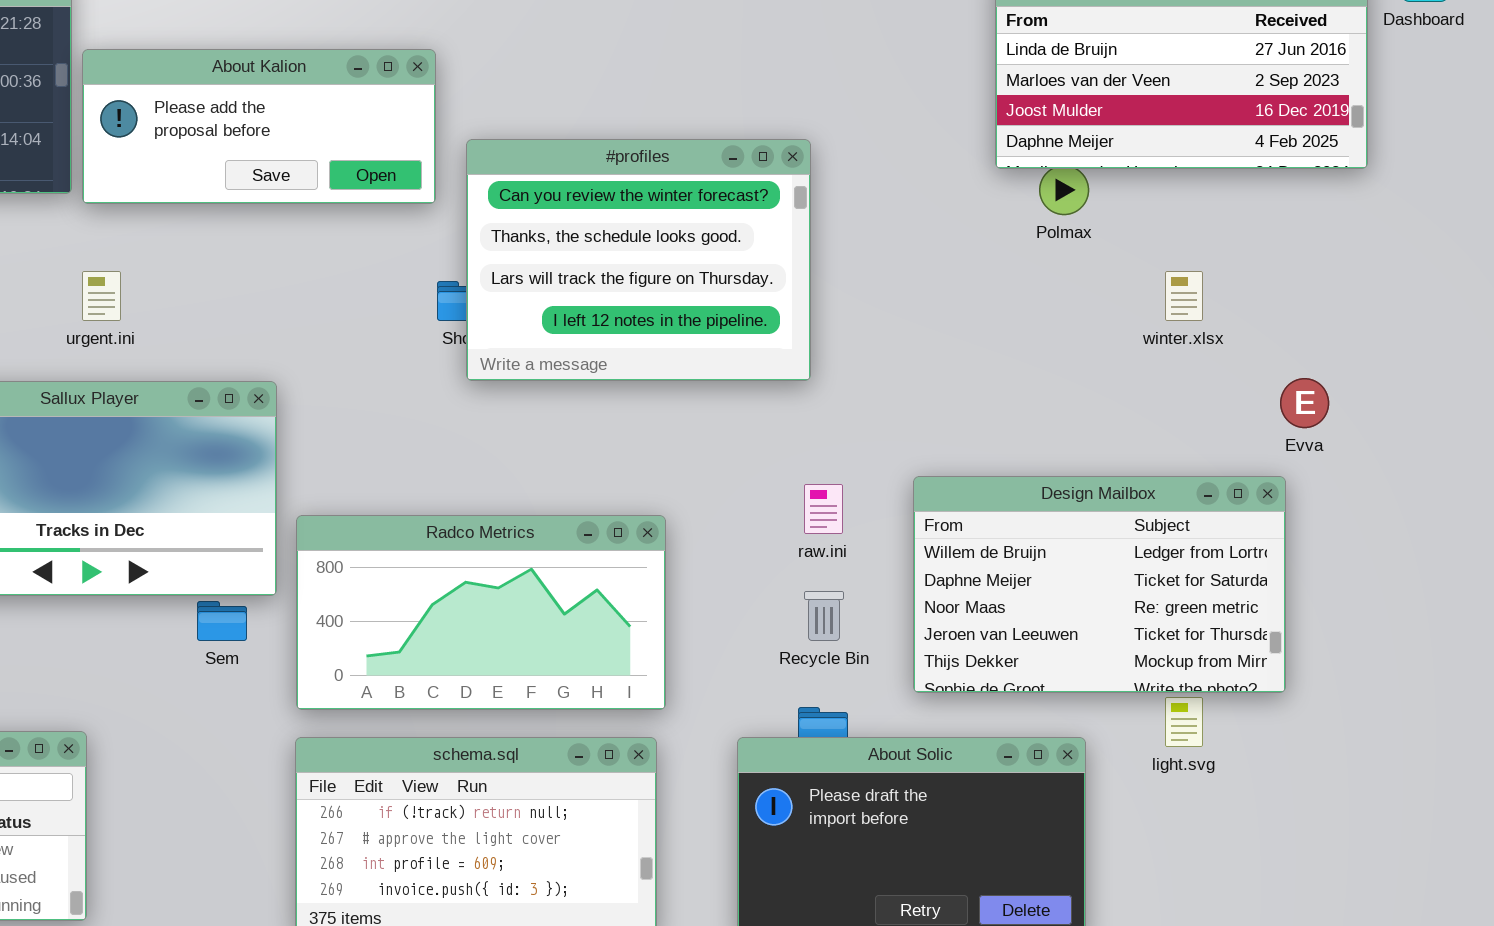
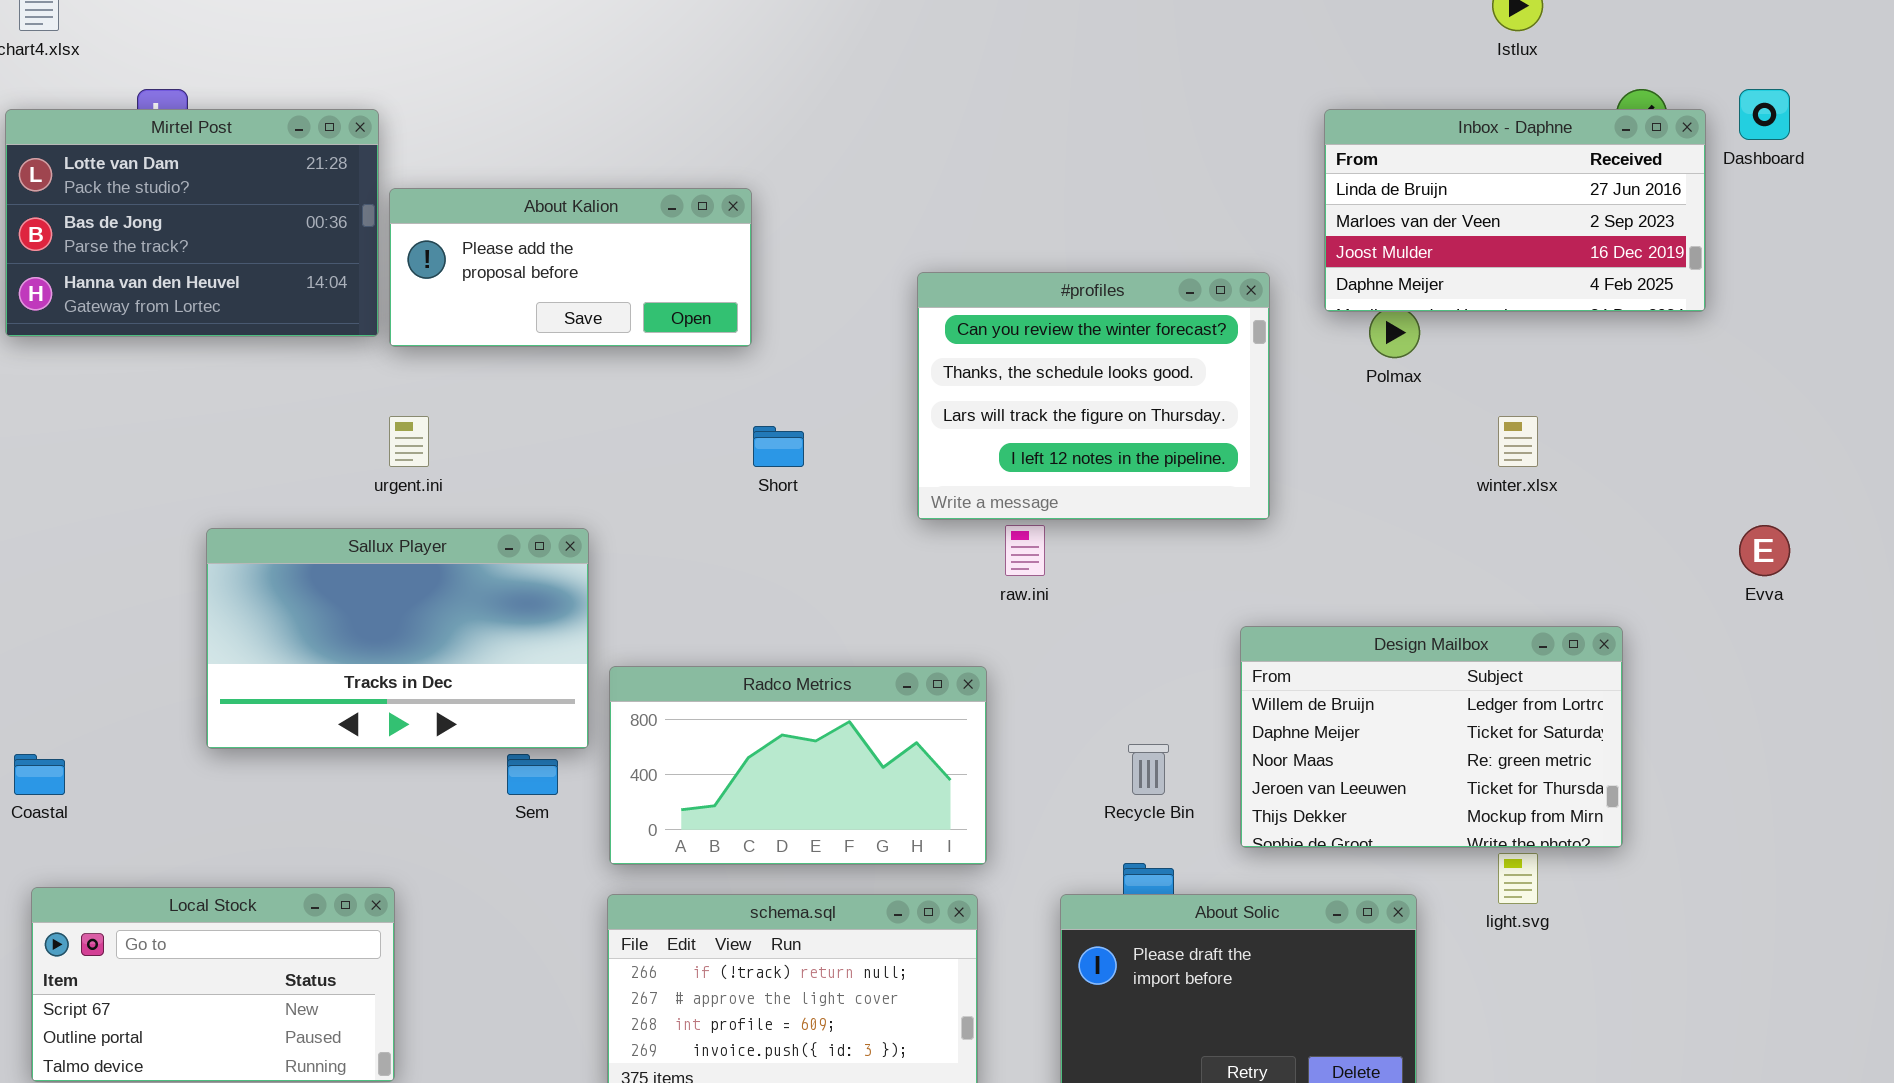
#profiles: [466,139,811,381] -> [917,272,1270,520], moved
Evva: [1280,378,1329,428] -> [1739,525,1790,576], moved
raw.ini: [804,484,843,534] -> [1005,525,1045,576], moved

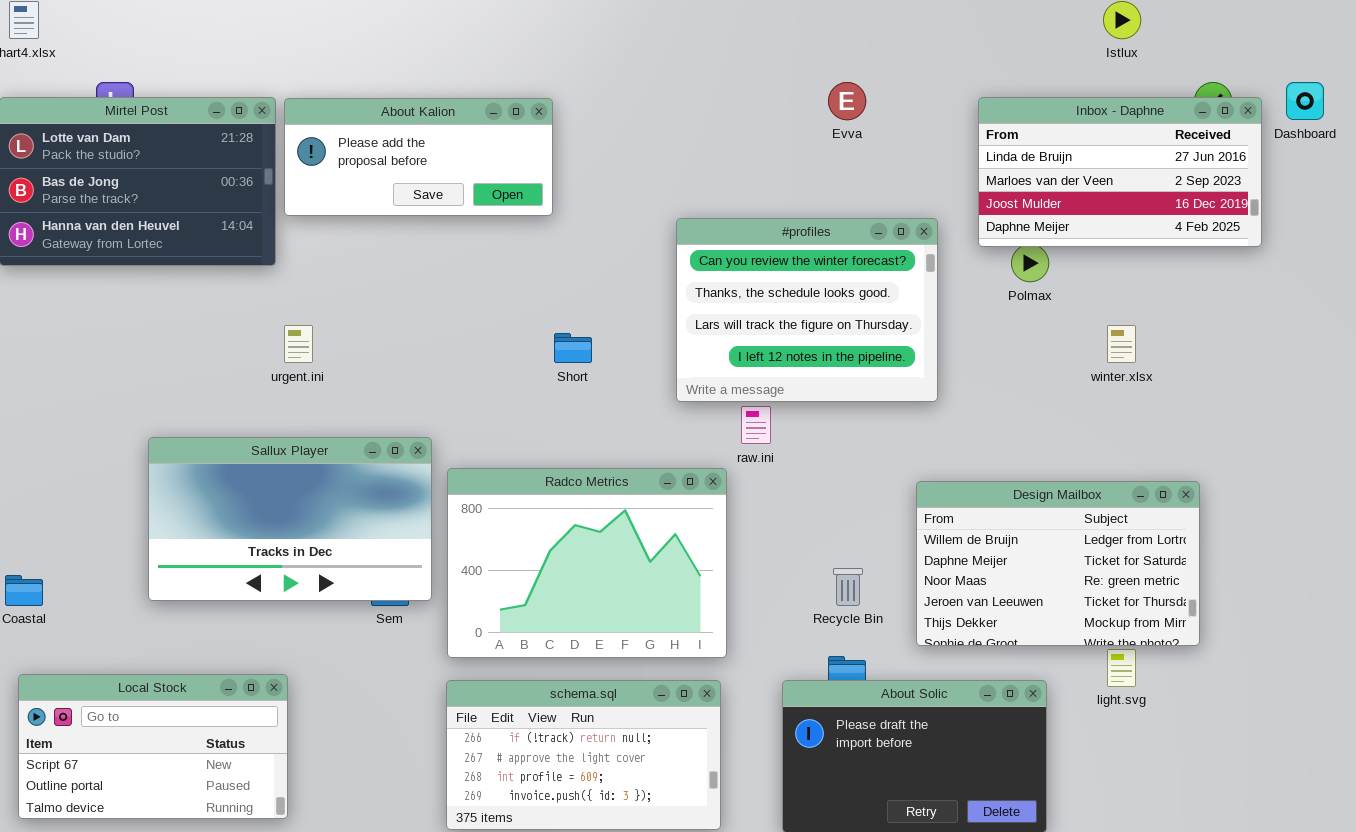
About Kalion: [389,188,752,347] -> [284,98,553,216], moved
Evva: [1739,525,1790,576] -> [828,82,866,120], moved
Sallux Player: [206,528,589,749] -> [148,437,432,601], moved
Radco Metrics: [609,666,987,865] -> [447,468,727,658], resized

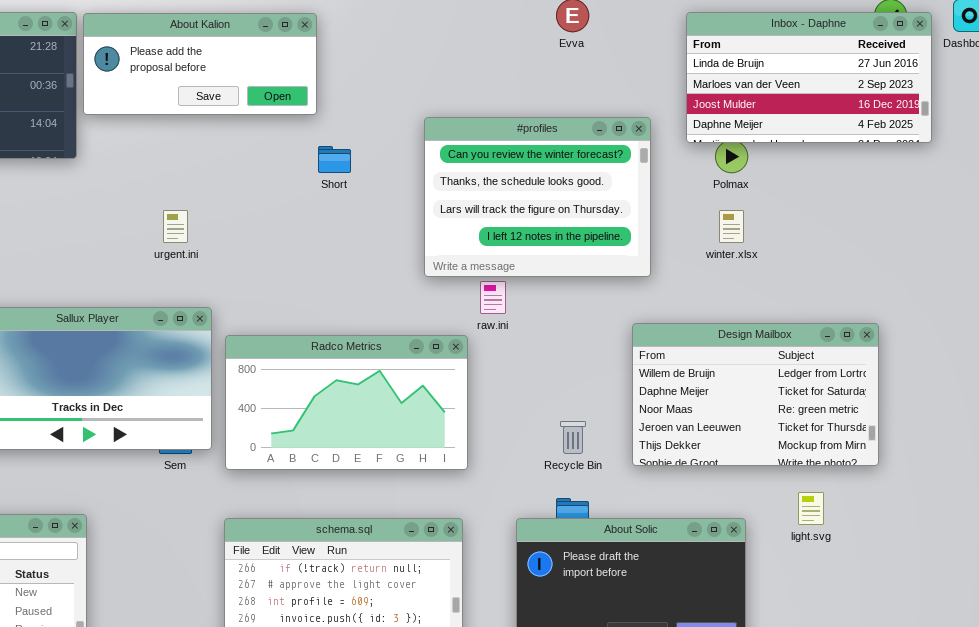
urgent.ini: [284,325,313,363] -> [163,210,188,243], moved
winter.xlsx: [1107,325,1136,363] -> [719,210,744,243], moved
Short: [554,333,592,363] -> [318,146,351,173], moved
Radco Metrics: [447,468,727,658] -> [225,335,468,470], resized
Design Mailbox: [916,481,1200,646] -> [632,323,879,466], moved

